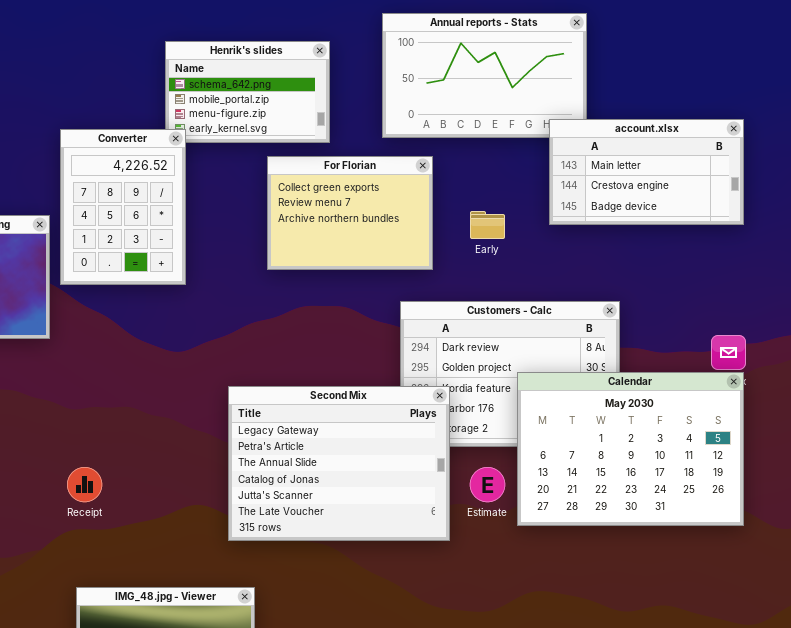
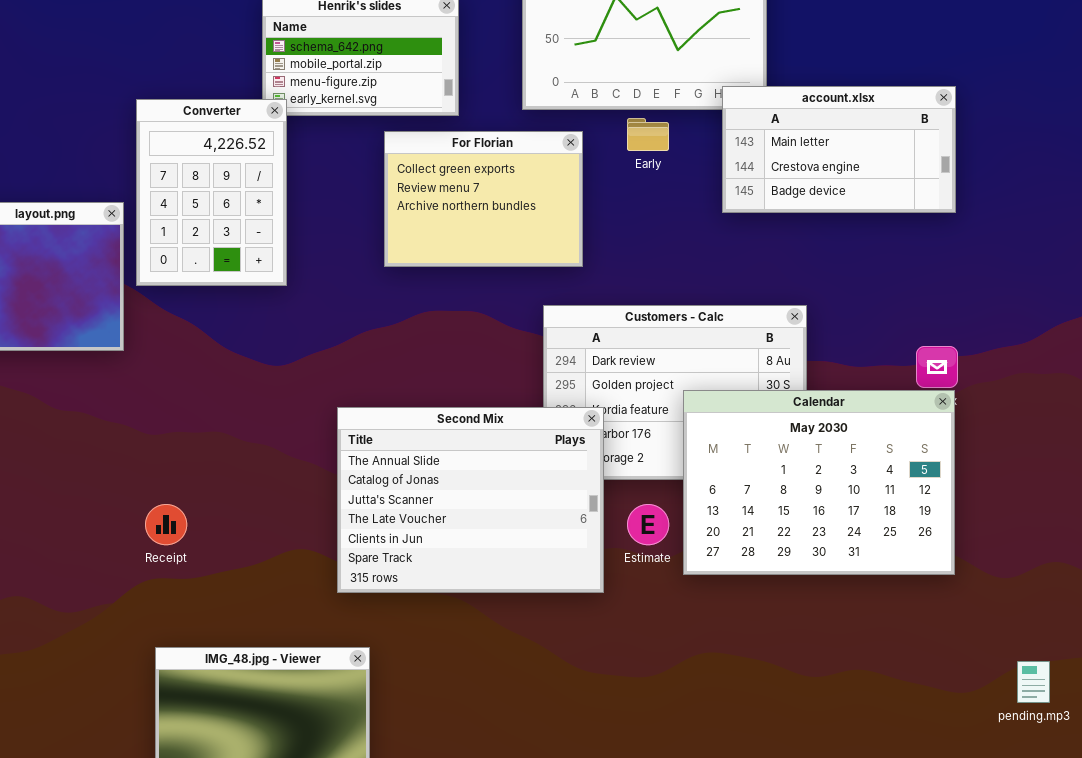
Early: [470,211,505,239] -> [627,118,669,151], moved
Second Mix: [228,386,450,541] -> [337,407,604,593], scrolled down 2 rows

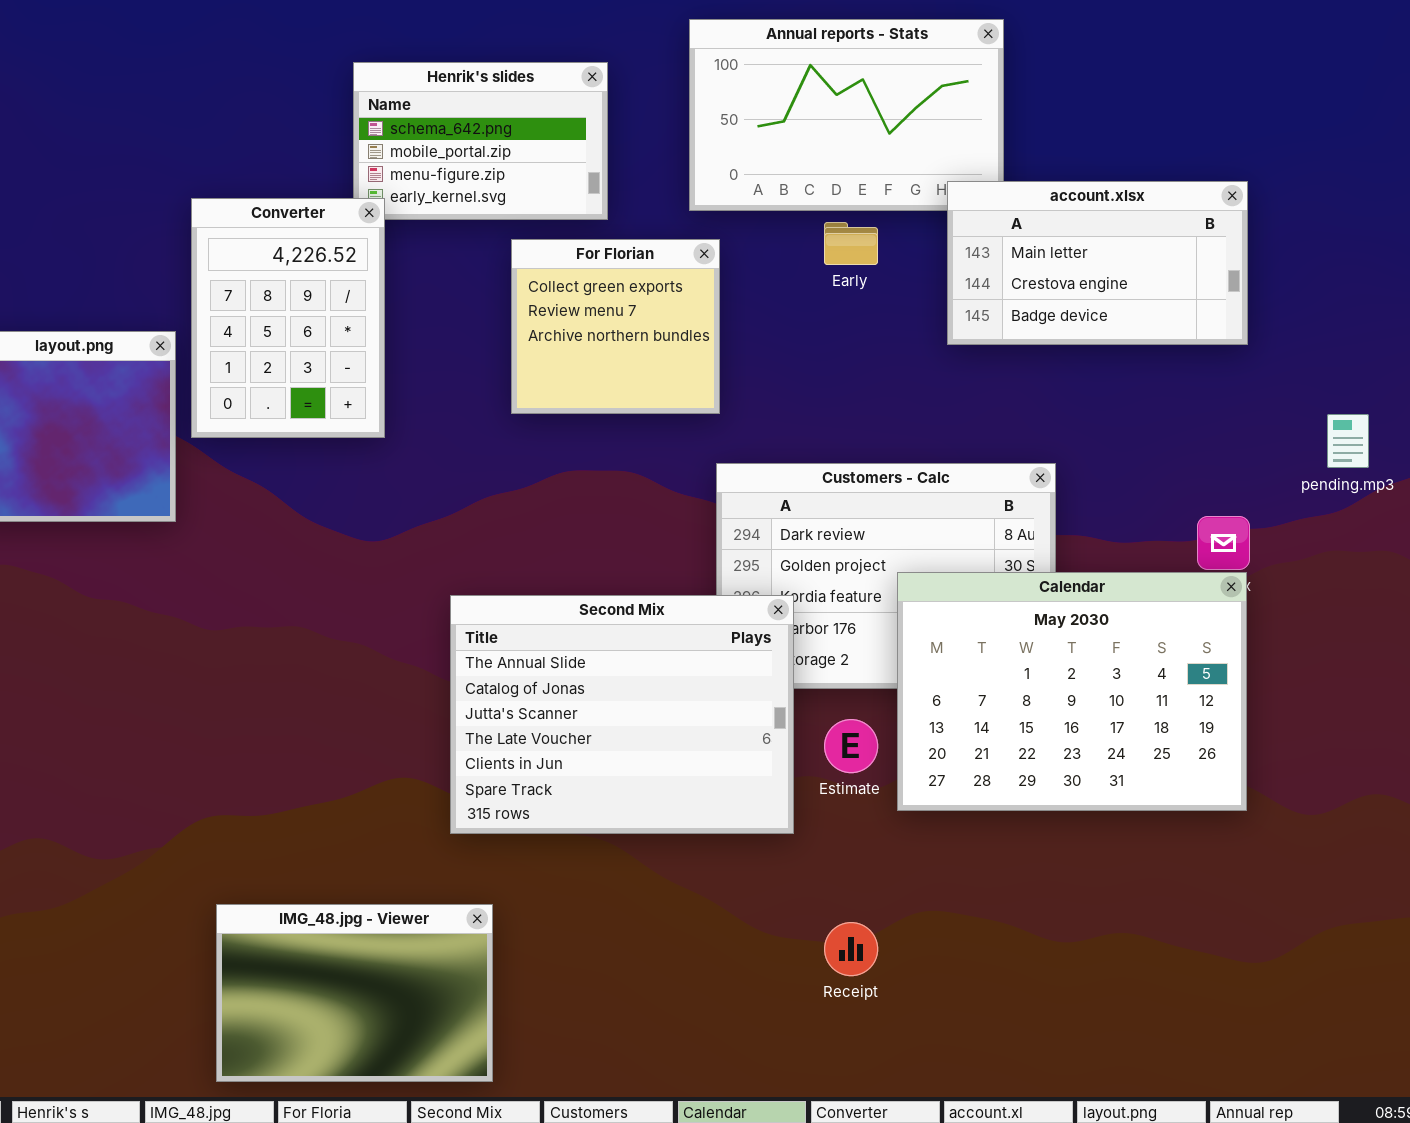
For Florian: [384,131,583,267] -> [511,239,720,414], resized
Receipt: [145,504,187,545] -> [824,922,878,976], moved
pending.mp3: [1017,661,1050,703] -> [1327,414,1369,468], moved

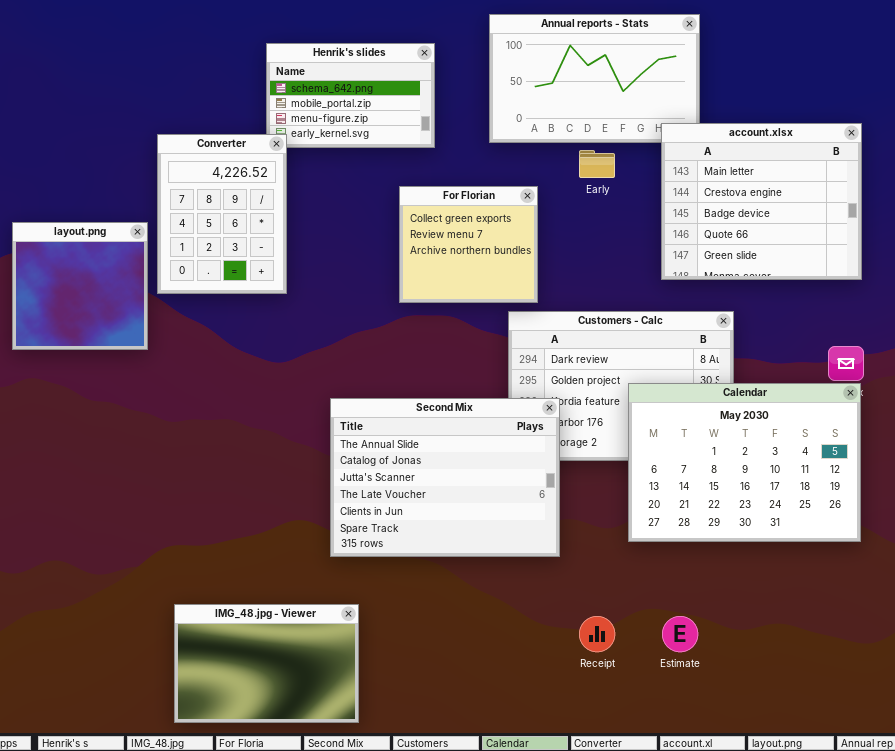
account.xlsx: [947,181,1248,345] -> [661,123,862,280], resized
For Florian: [511,239,720,414] -> [399,186,538,303], moved
Estimate: [824,719,878,773] -> [662,616,698,652], moved

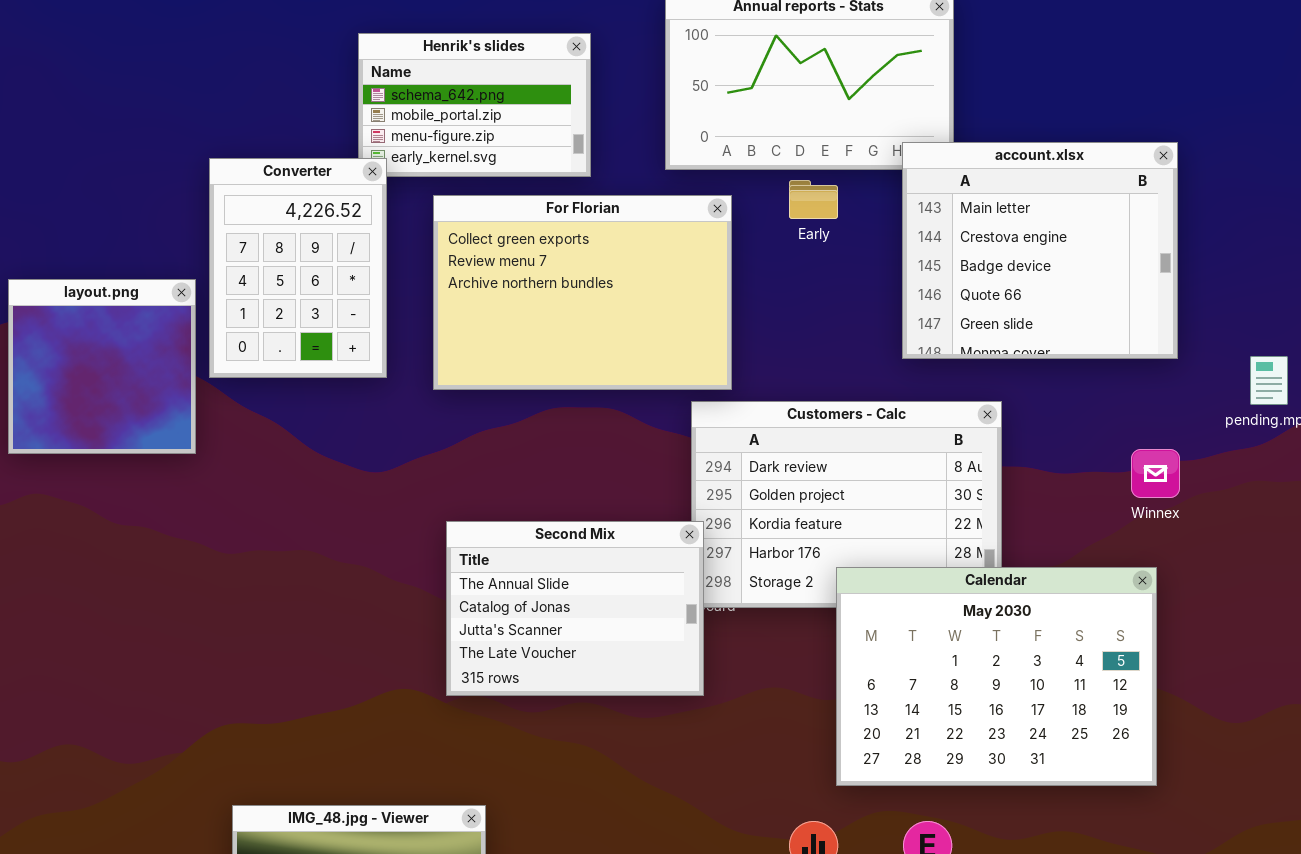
For Florian: [399,186,538,303] -> [433,195,732,390], resized
Calendar: [628,383,861,542] -> [836,567,1157,786], moved
Second Mix: [330,398,560,557] -> [446,521,704,696], resized

